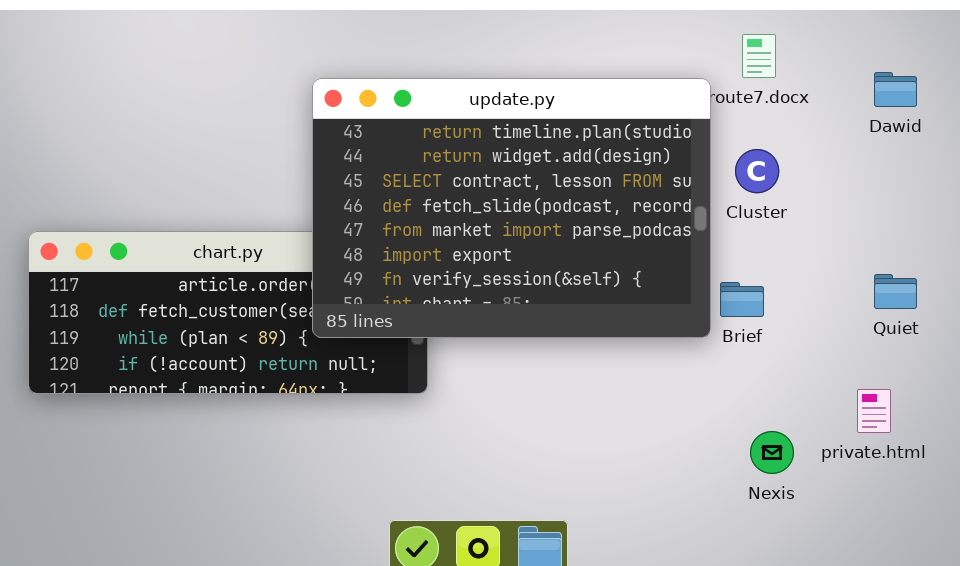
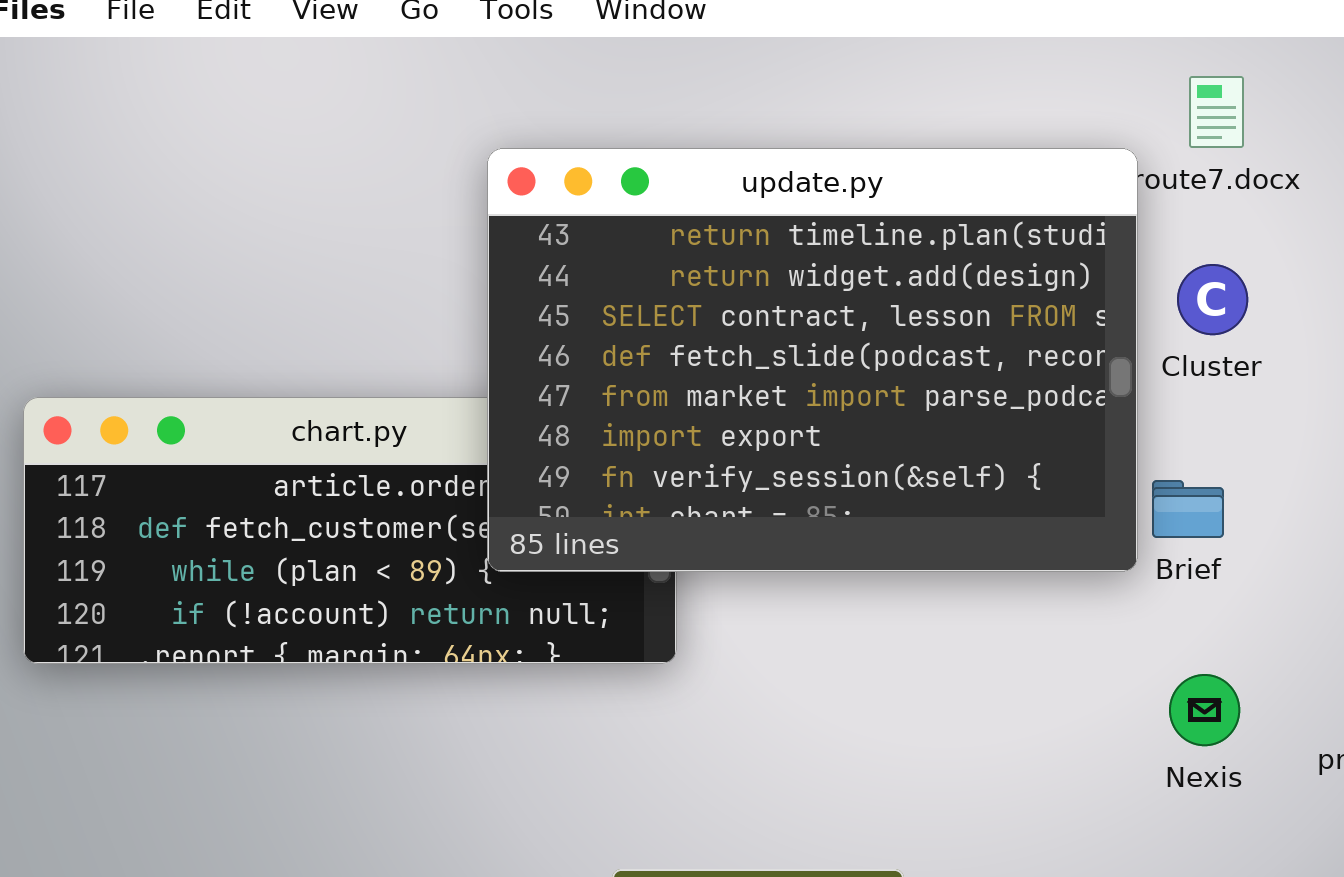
Nexis: [750,431,794,474] -> [1169,674,1240,746], moved

